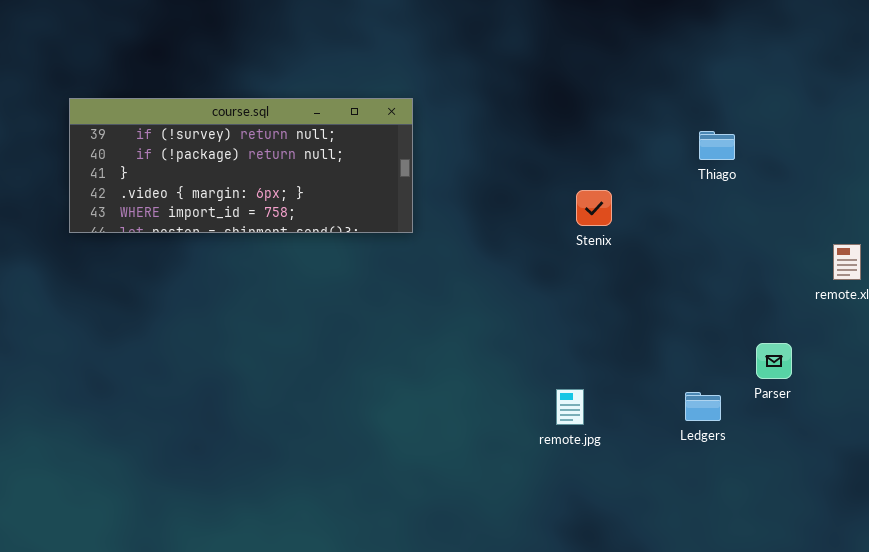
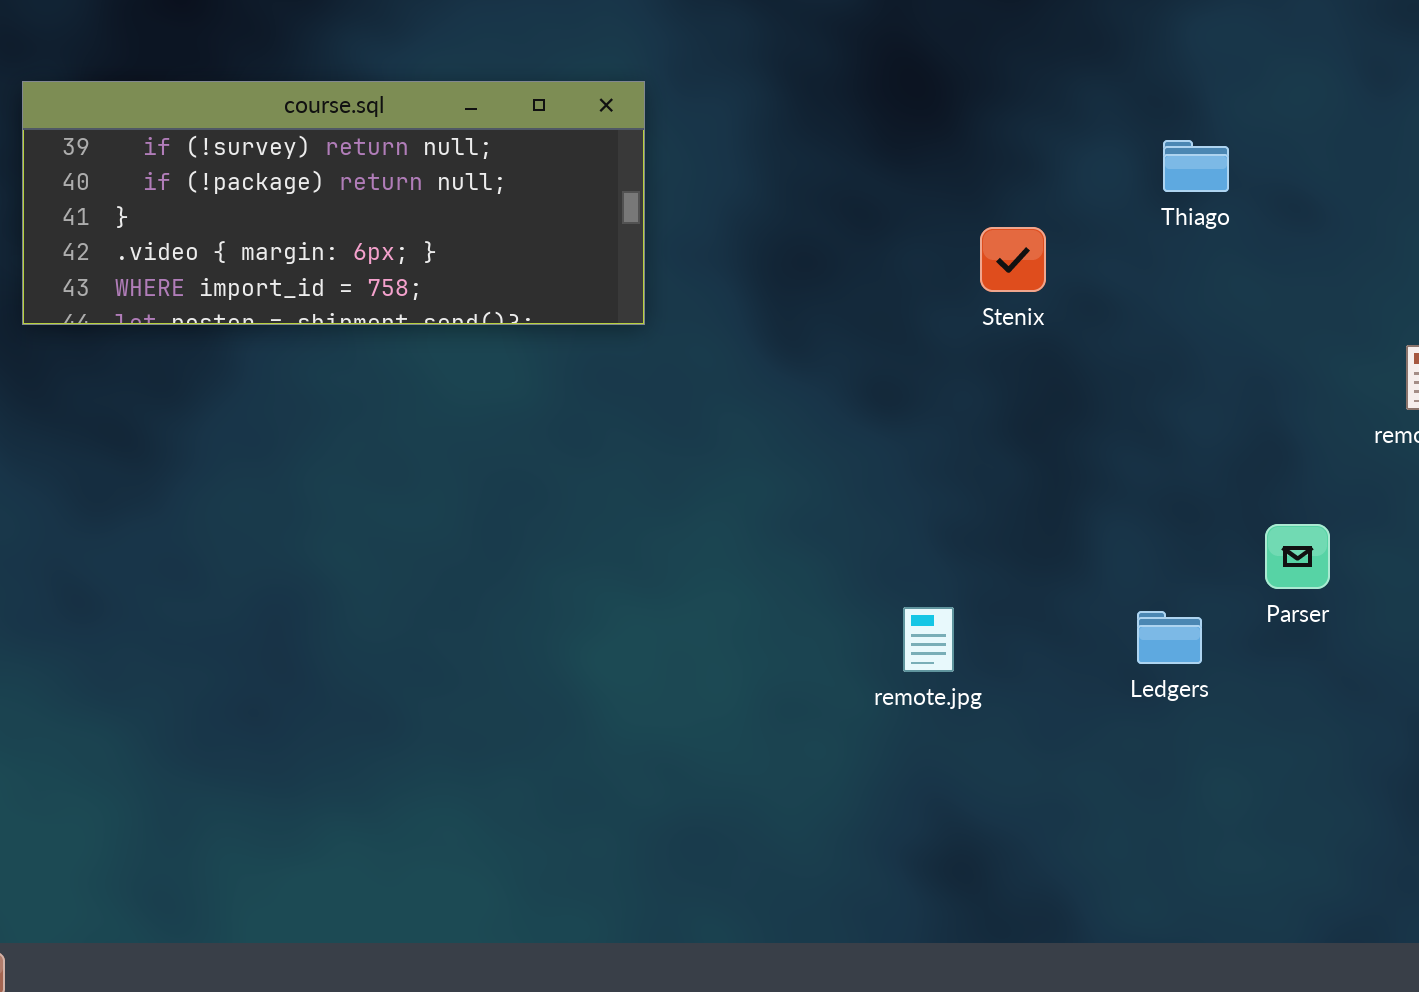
Stenix: [576,190,612,226] -> [980,227,1046,292], moved

